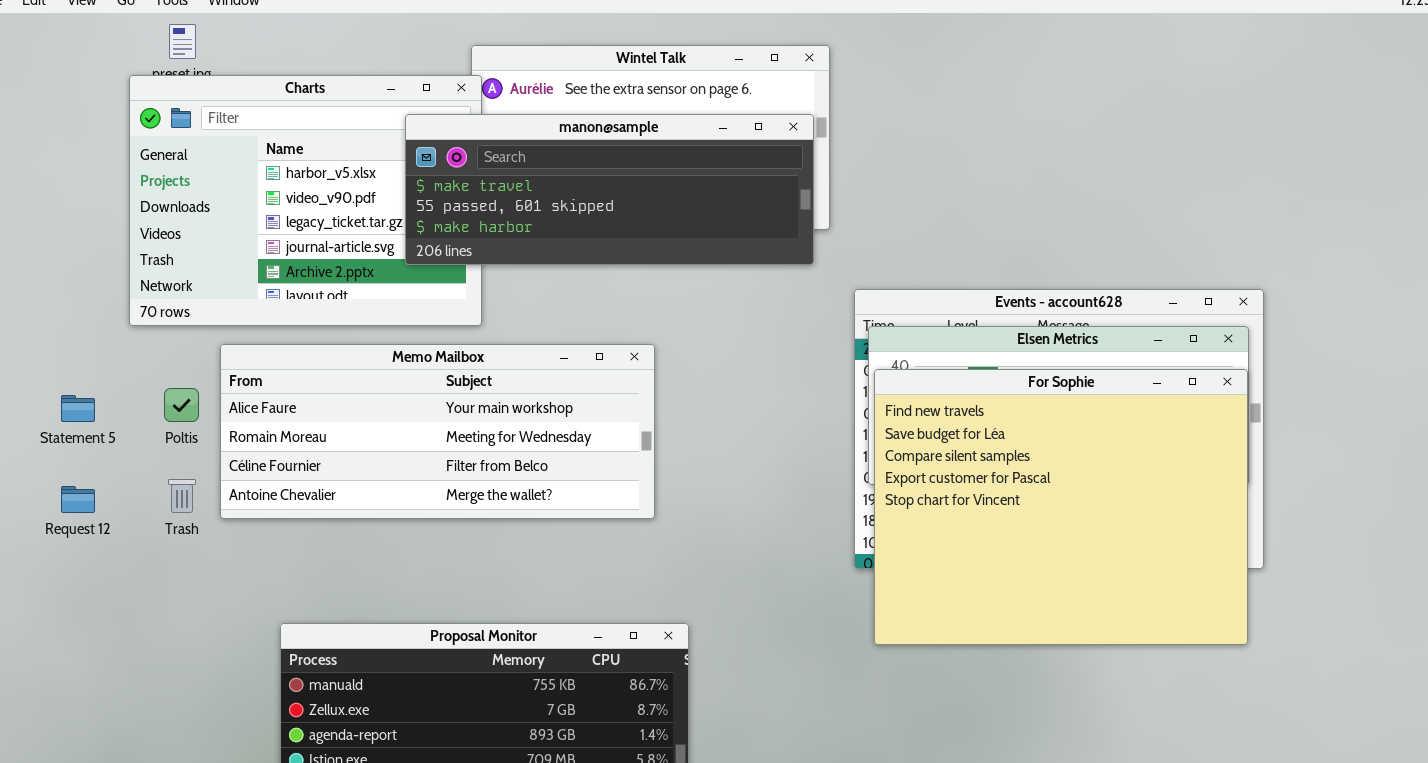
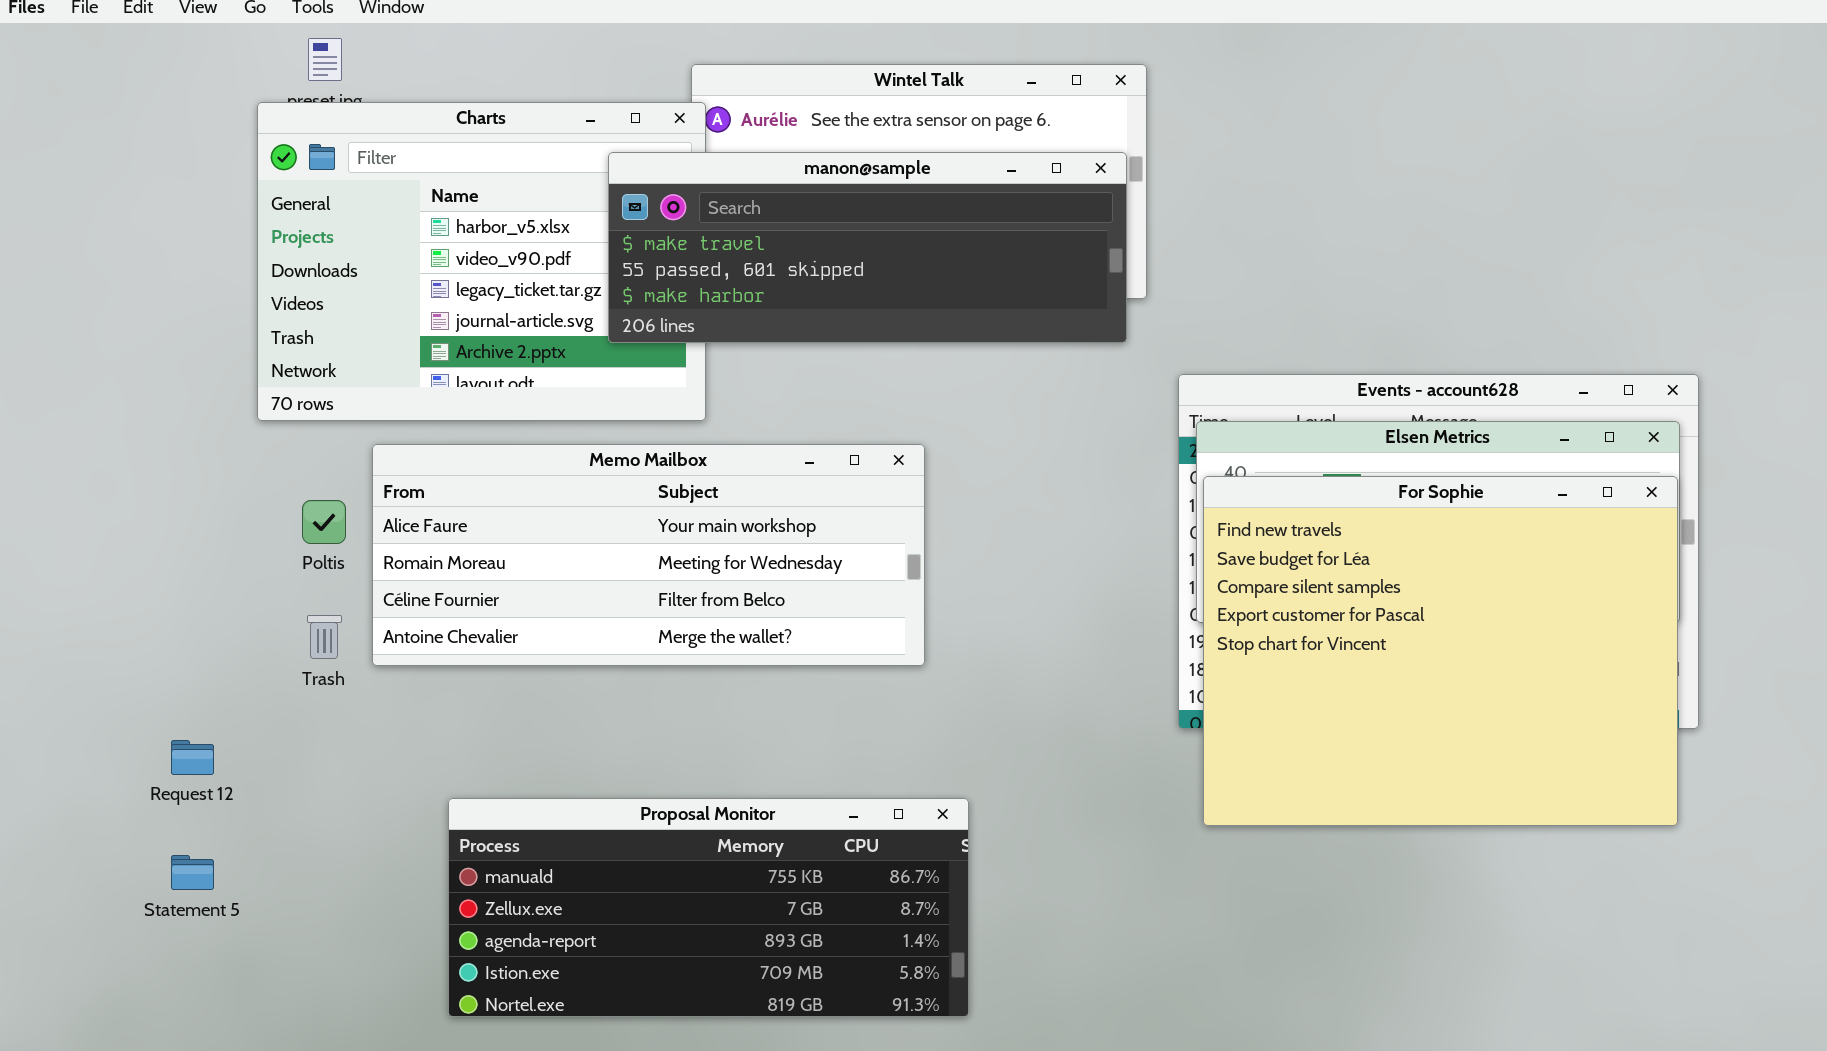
Statement 5: [61,395,95,422] -> [171,855,214,890], moved
Request 12: [61,486,95,513] -> [171,740,214,775], moved

